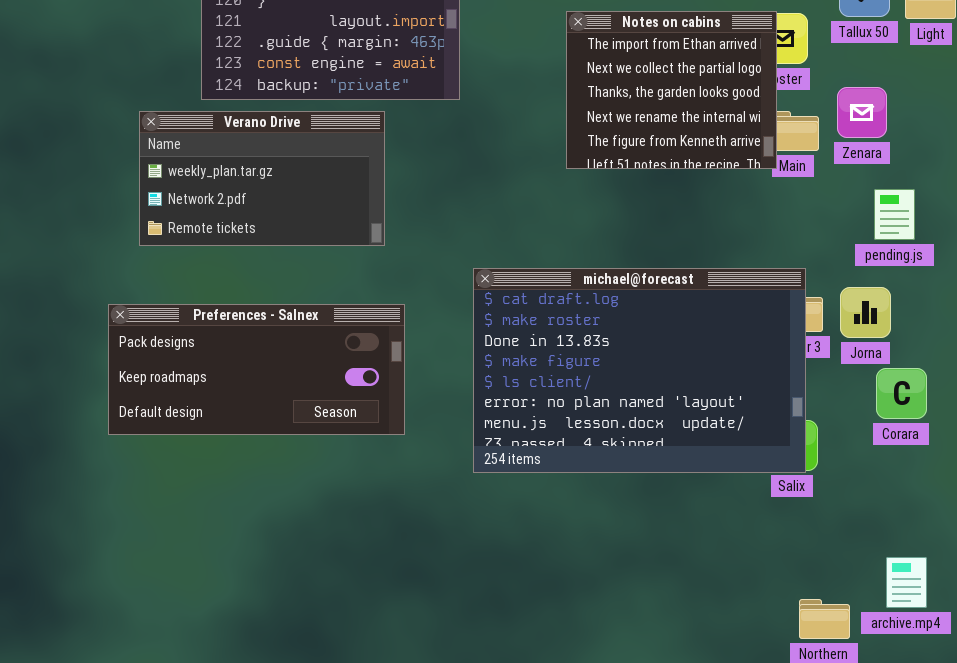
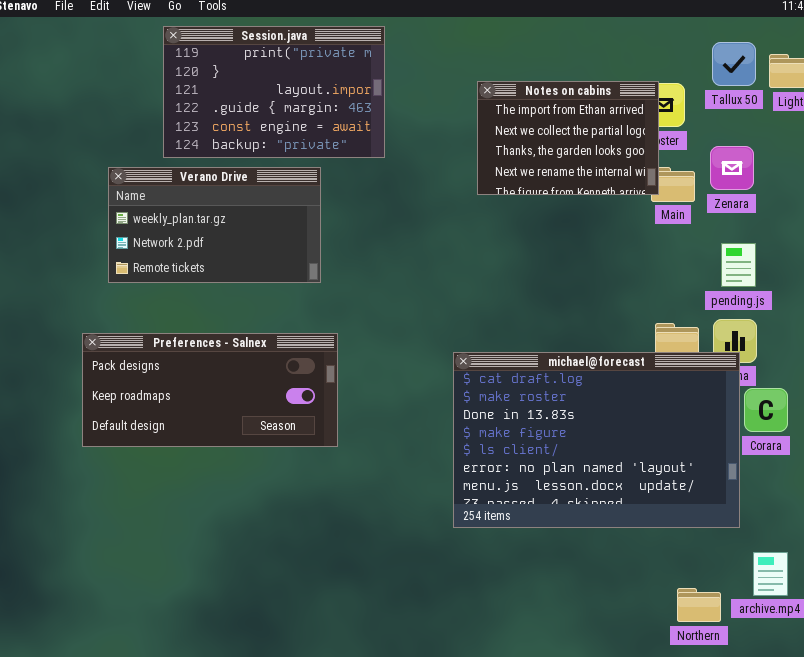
Notes on cabins: [566,11,777,169] -> [477,81,659,195], resized
pending.js: [874,189,915,240] -> [721,243,756,287], moved
michael@forecast: [473,268,806,473] -> [453,352,740,528], moved

